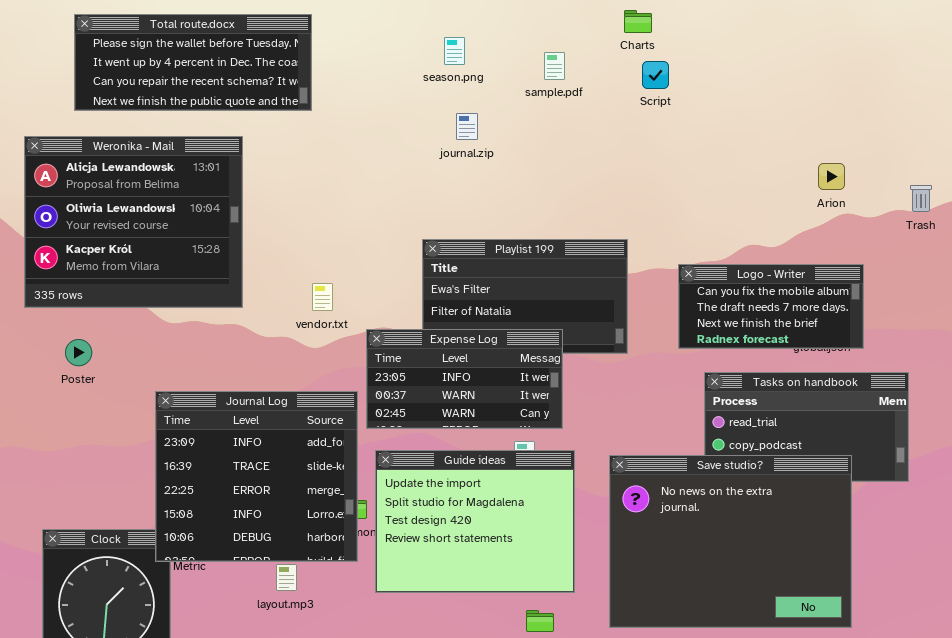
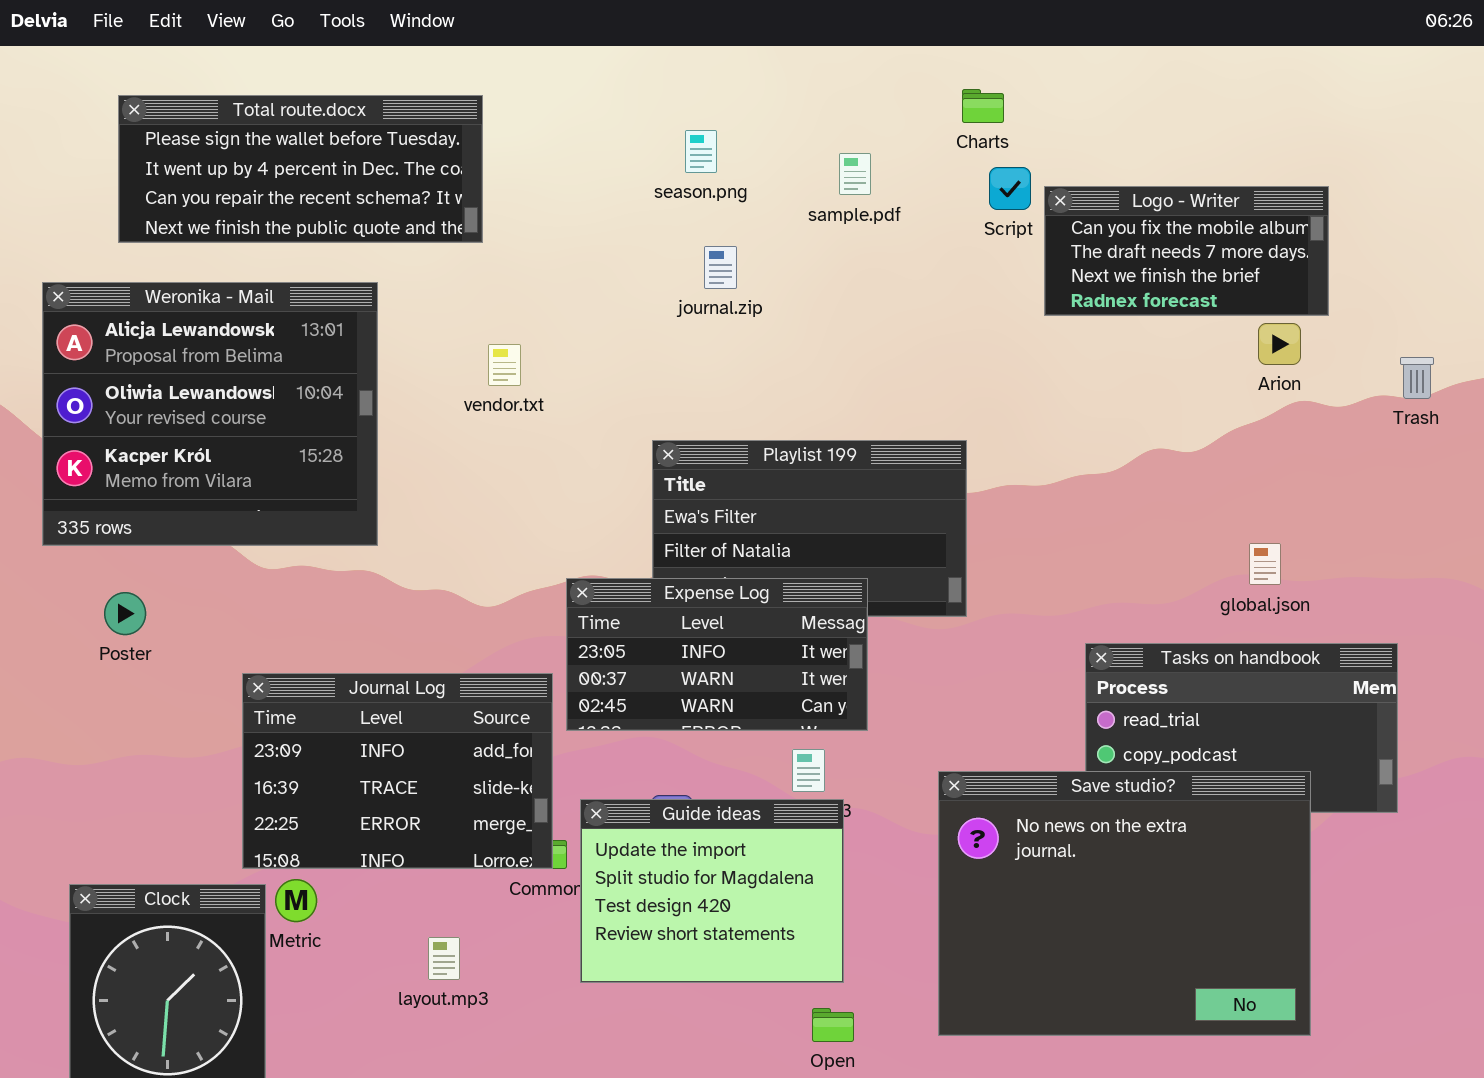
Logo - Writer: [678,264,864,349] -> [1044,186,1329,316], moved
vendor.txt: [312,283,333,311] -> [488,344,521,386], moved
Journal Log: [155,391,358,562] -> [242,673,553,869], resized
Guide ideas: [375,450,575,593] -> [580,799,844,983], resized

